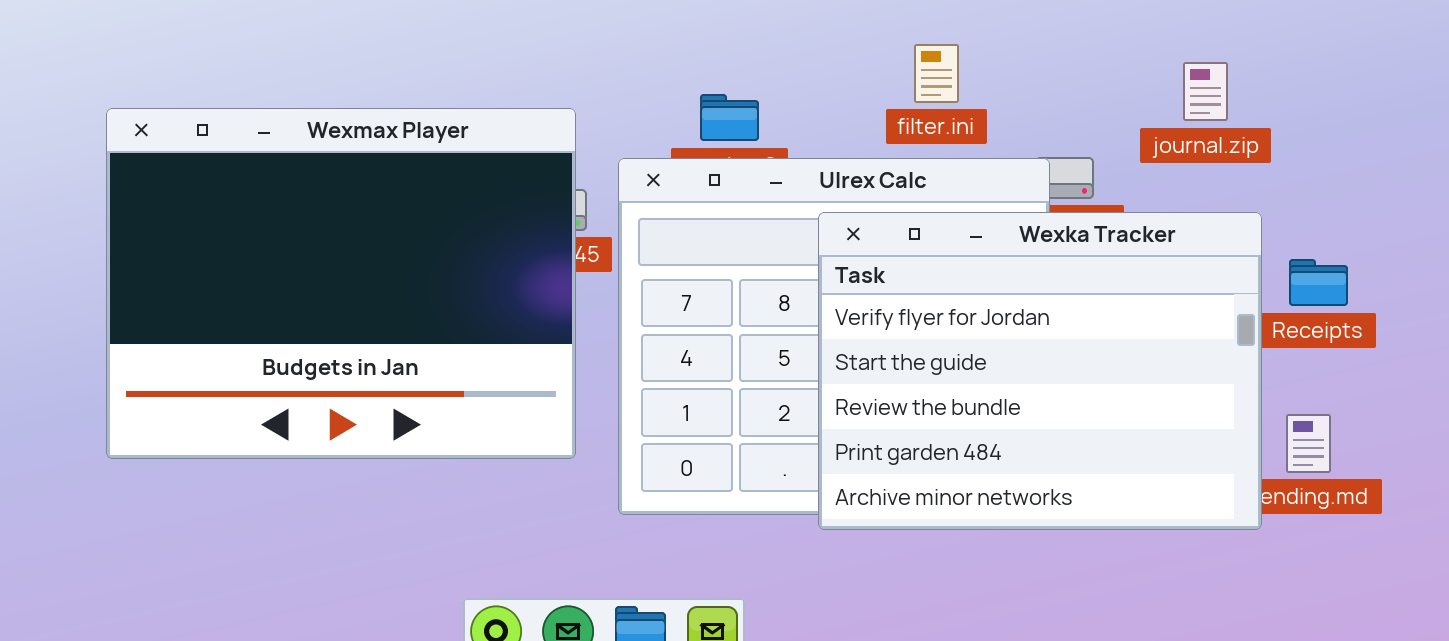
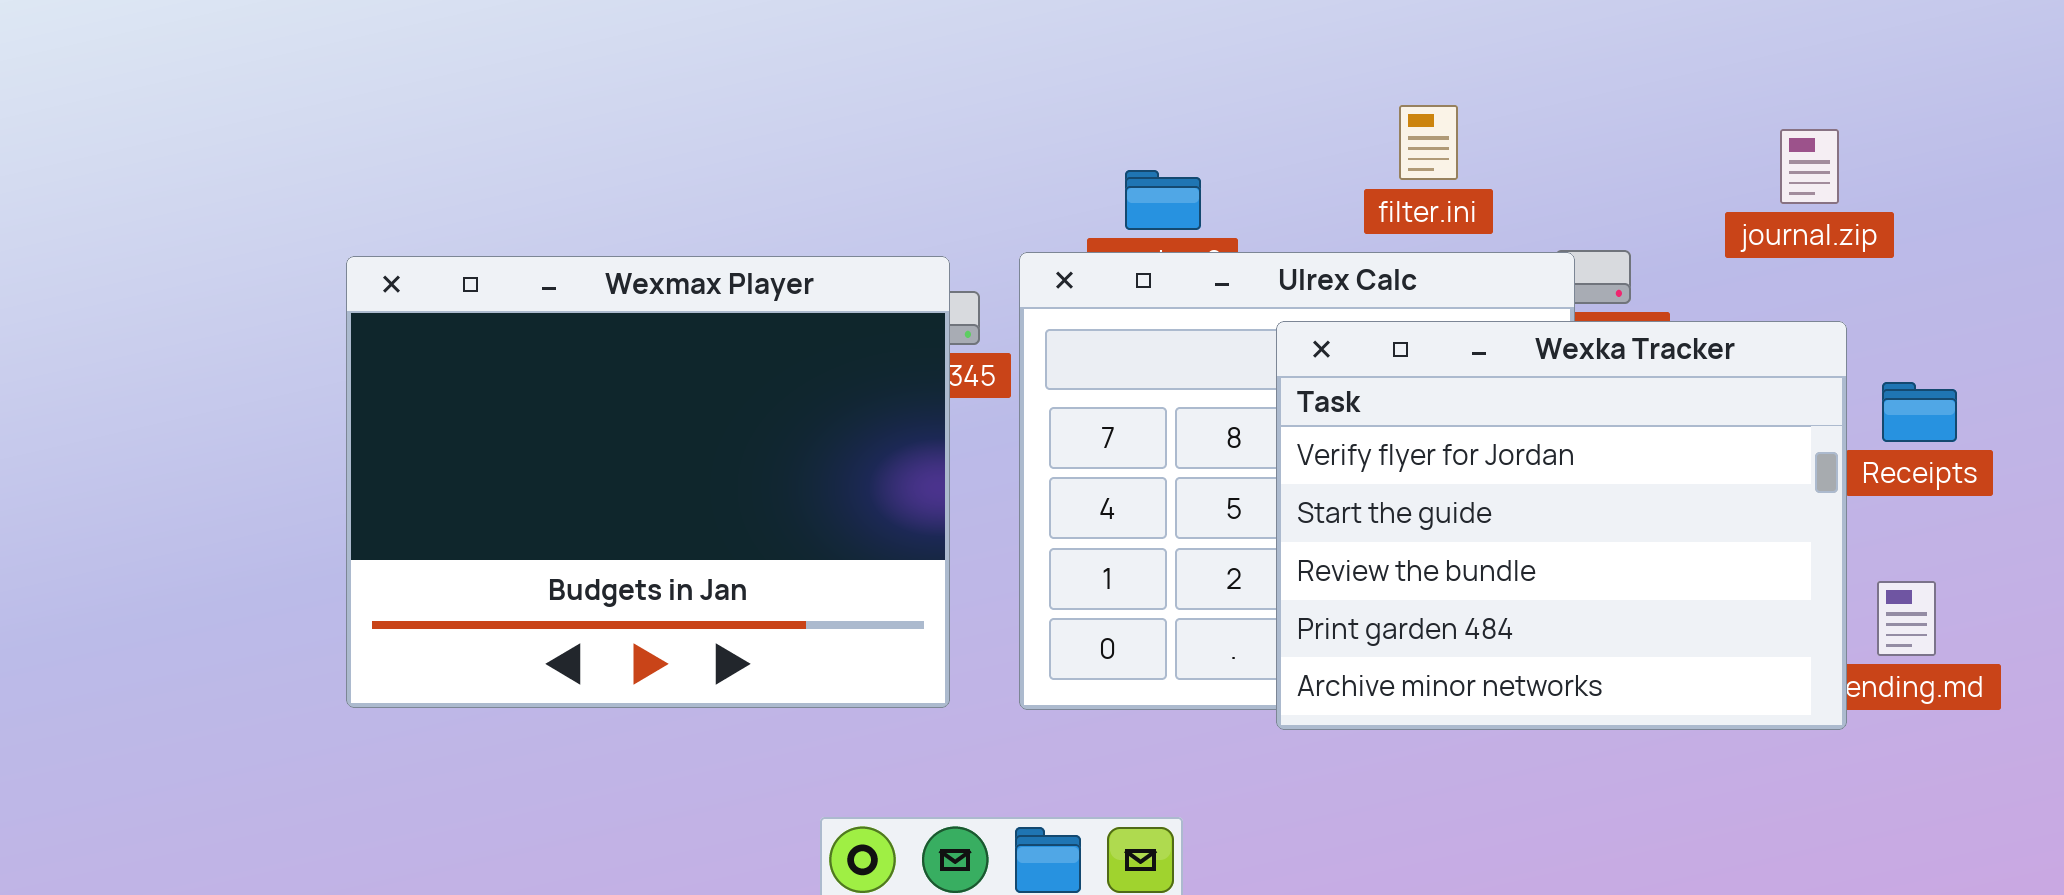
journal.zip: [1183,62,1228,121] -> [1780,129,1839,204], moved
Wexmax Player: [106,108,576,459] -> [346,256,950,708], moved

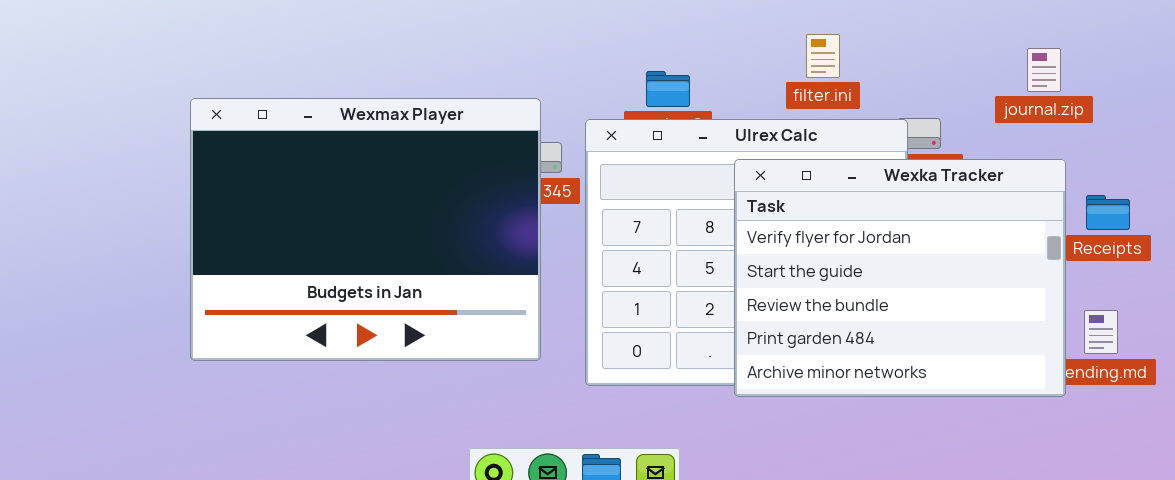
Wexmax Player: [346,256,950,708] -> [190,98,541,361], moved

